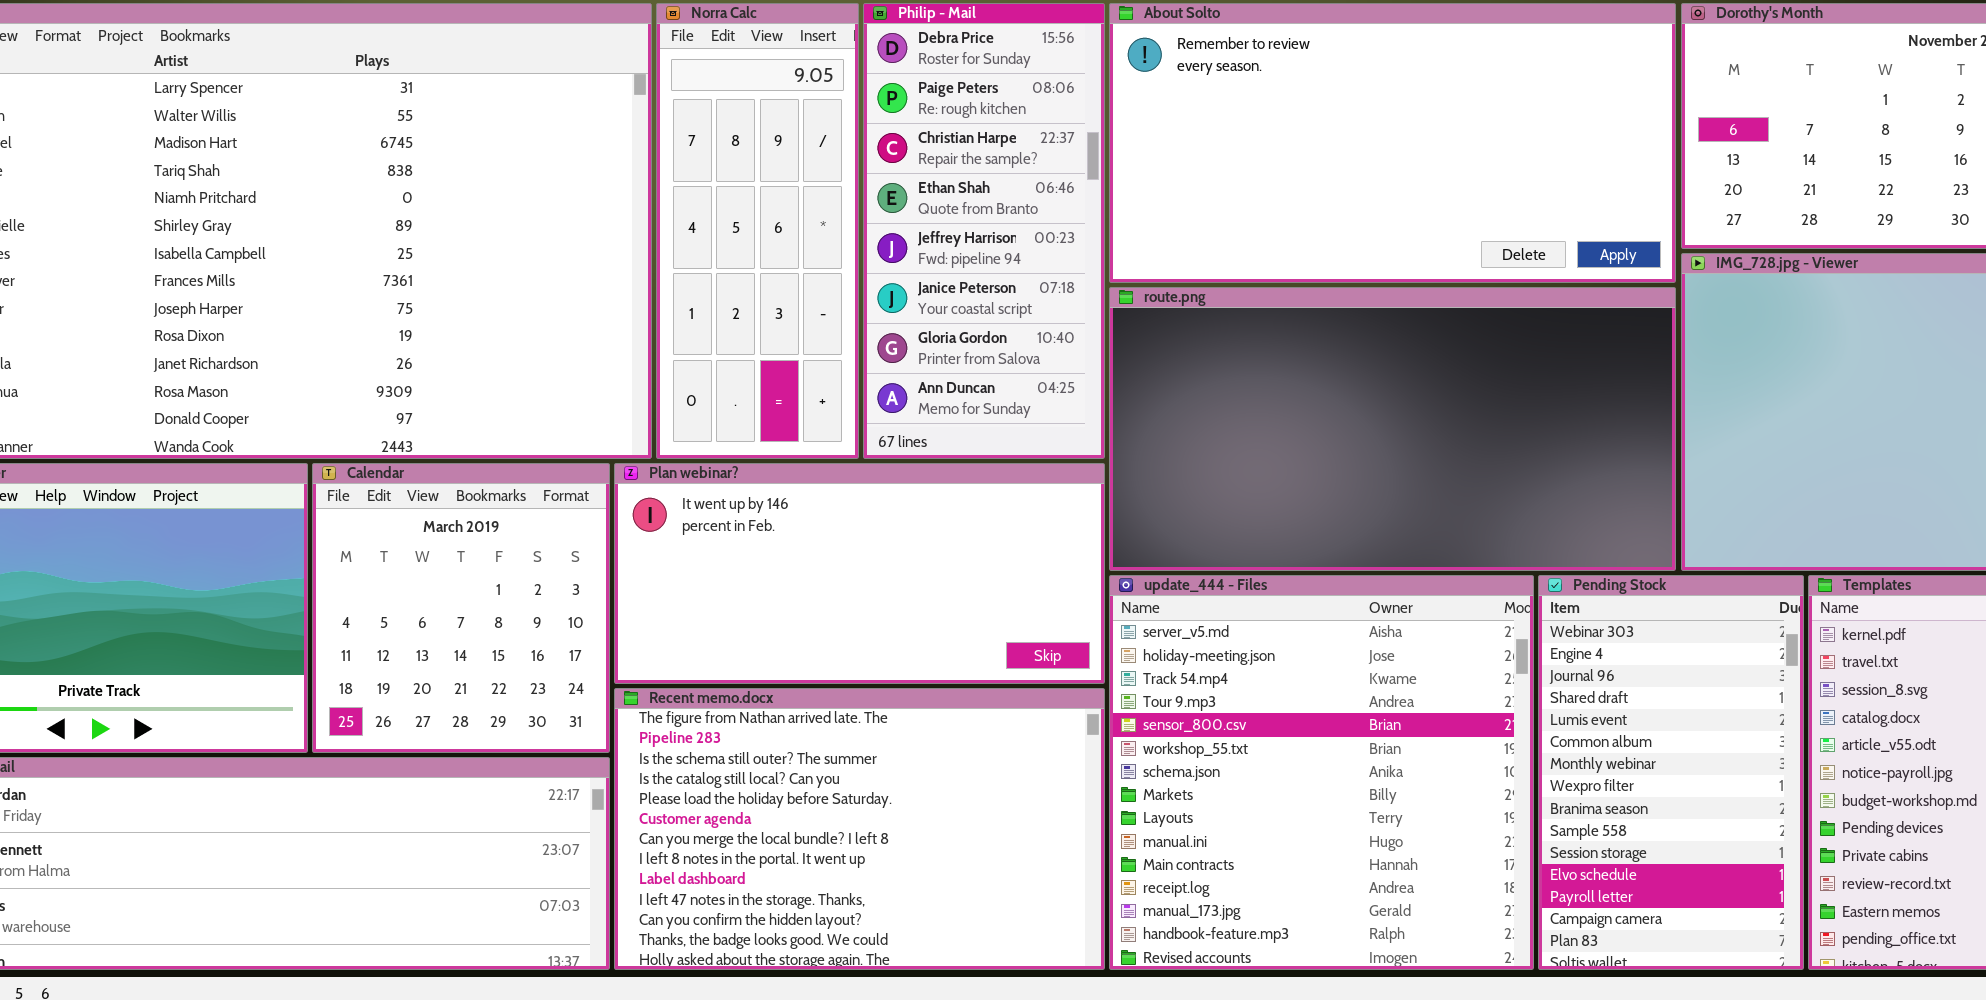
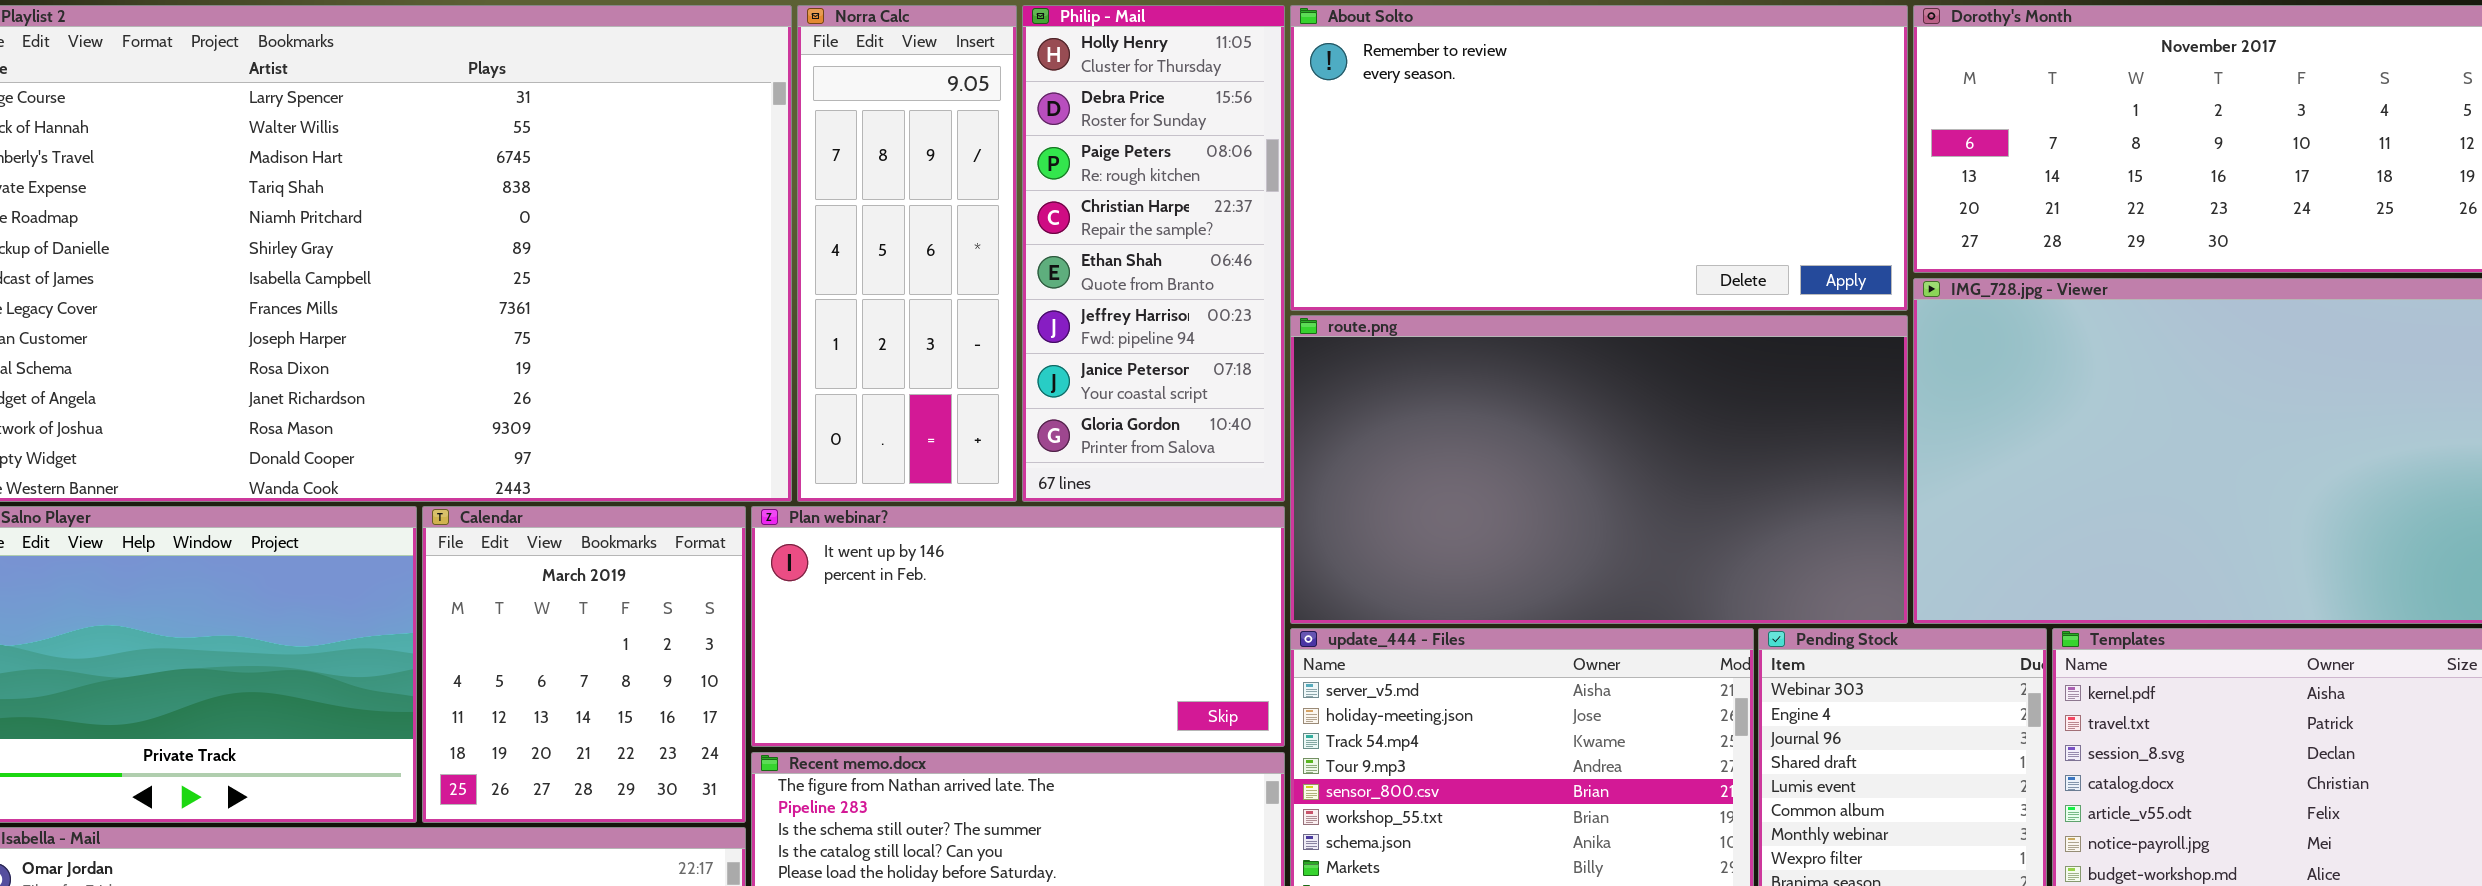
Philip - Mail: [863,3,1105,459] -> [1022,5,1285,502], scrolled up 1 row

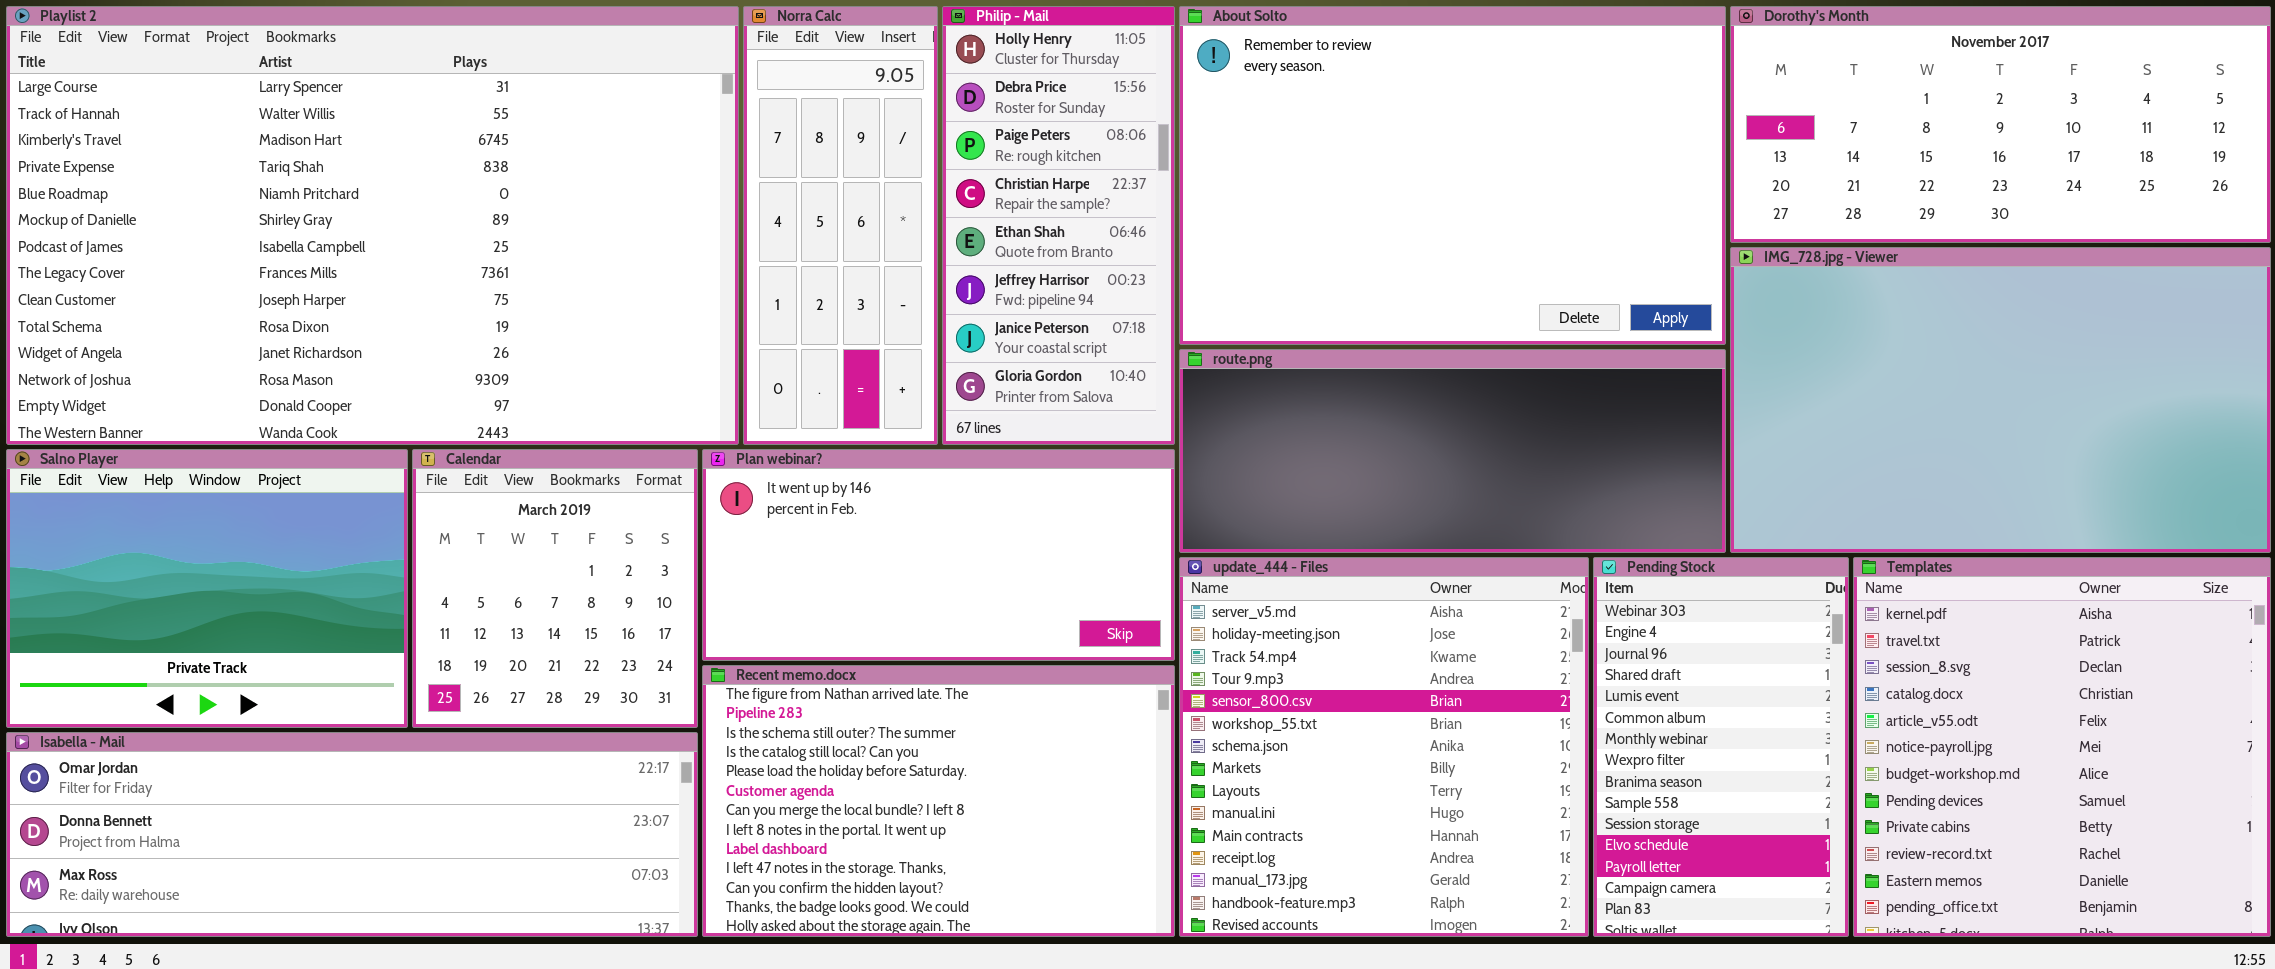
About Solto: [1290,5,1908,311] -> [1179,6,1726,345], resized
route.png: [1290,315,1908,624] -> [1179,349,1726,553], resized

